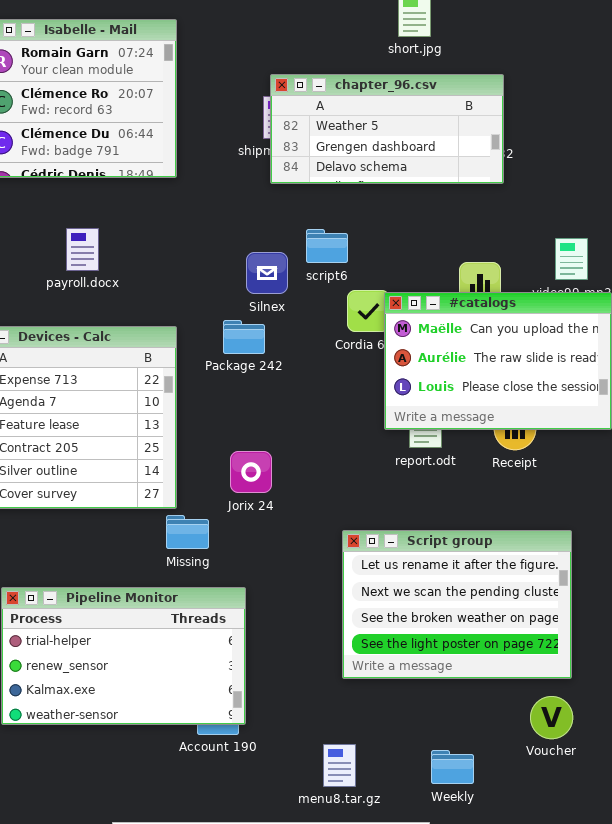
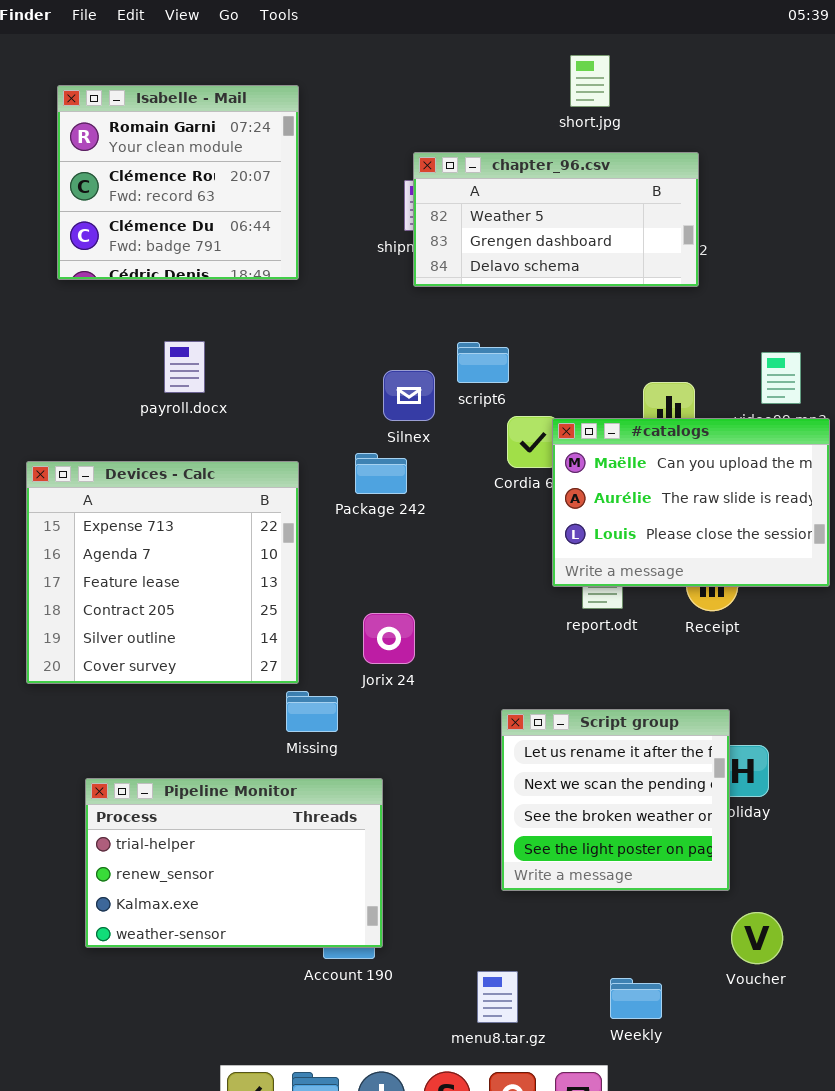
Script group: [342,530,572,679] -> [501,709,730,891], resized

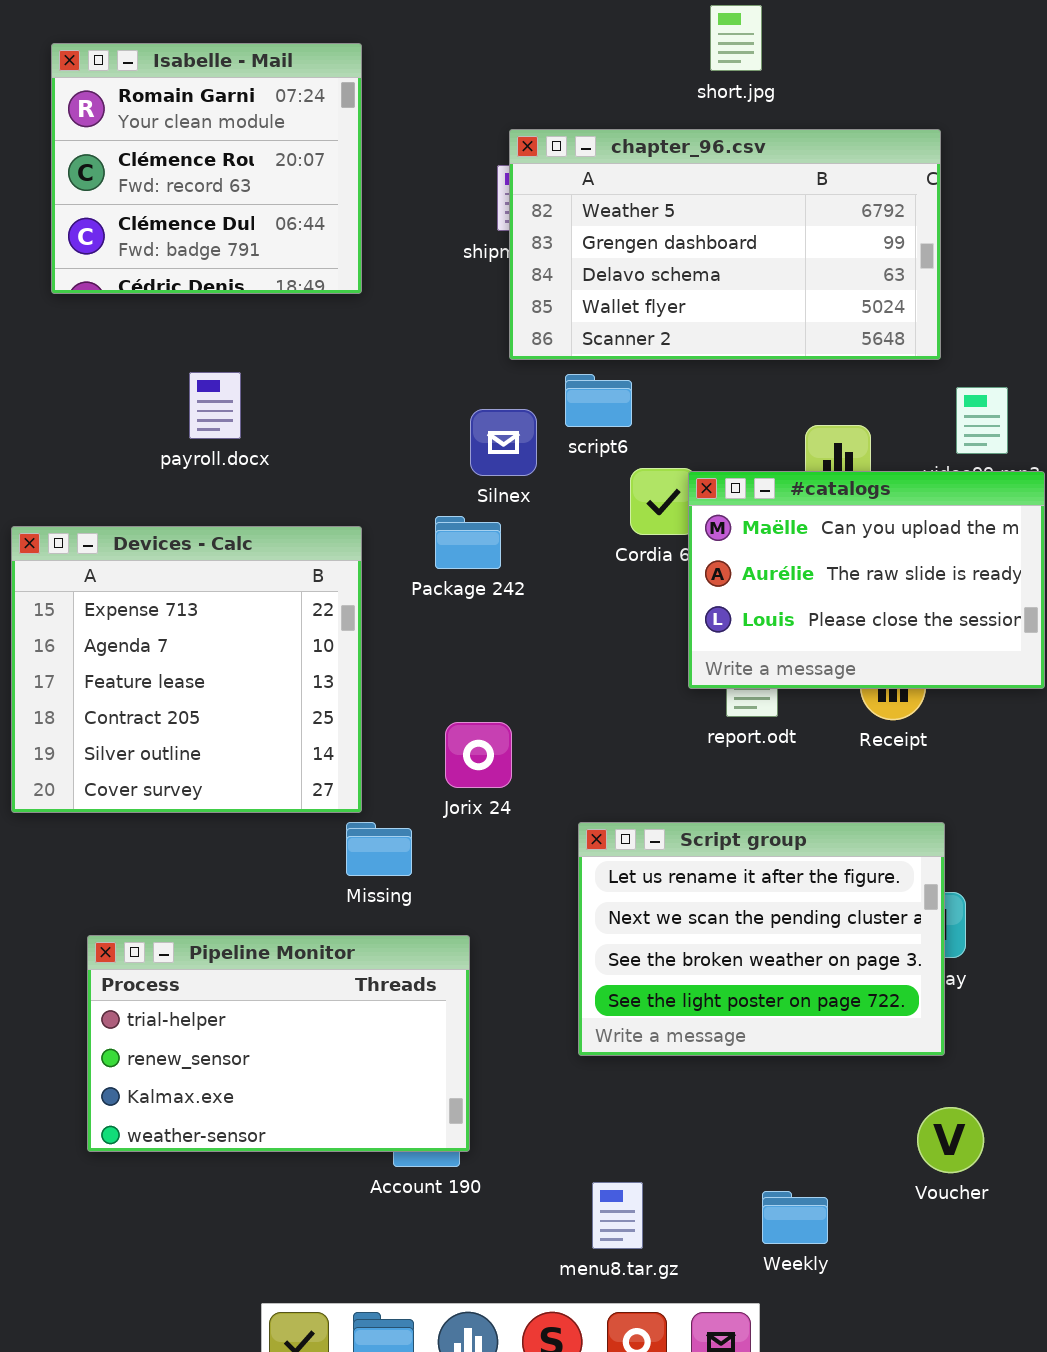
chapter_96.csv: [413,152,699,287] -> [509,129,941,360], resized
Script group: [501,709,730,891] -> [578,822,945,1056], moved, resized

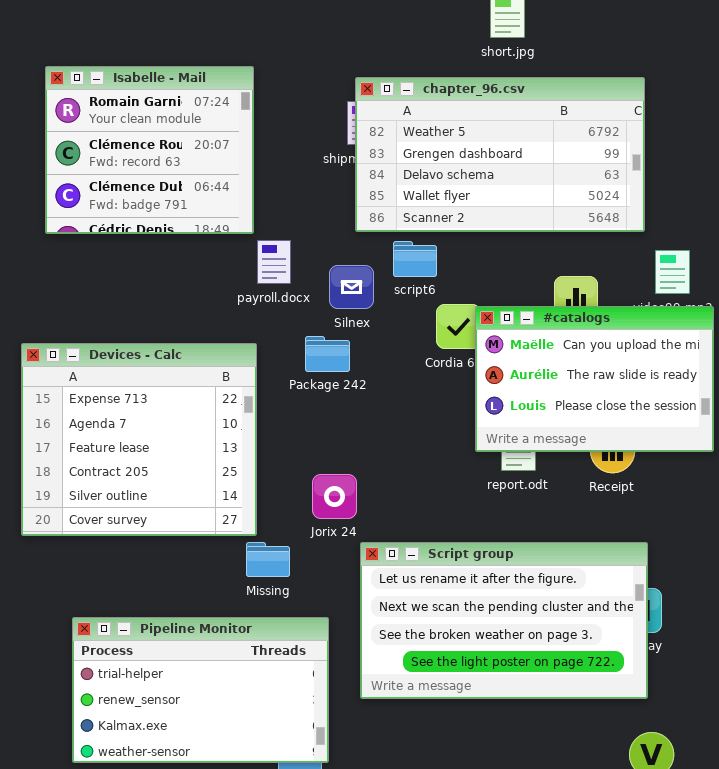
Isabelle - Mail: [51,43,362,294] -> [45,66,254,234], moved
payroll.docx: [189,372,241,439] -> [257,240,291,284], moved
Script group: [578,822,945,1056] -> [360,542,648,699], resized

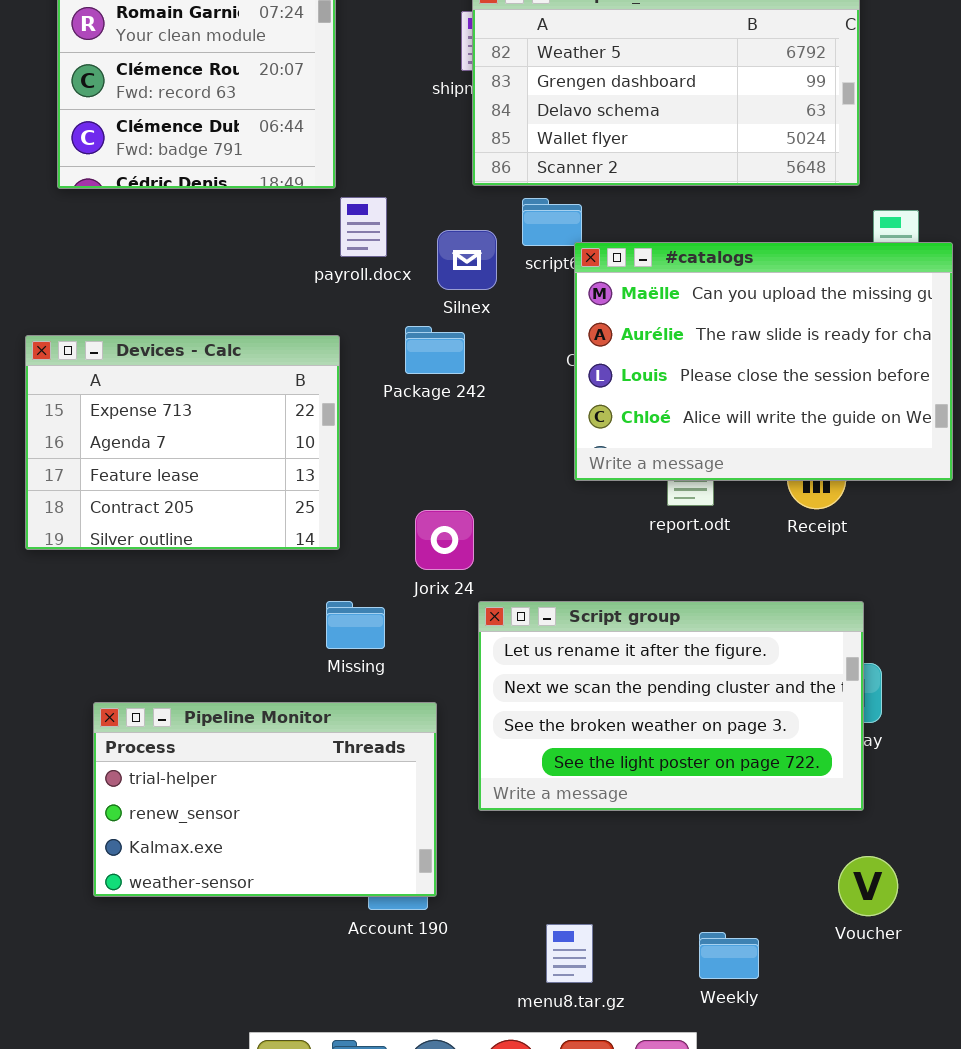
#catalogs: [475,306,714,452] -> [574,242,953,481], resized
Devices - Calc: [21,343,257,536] -> [25,335,340,550], resized

